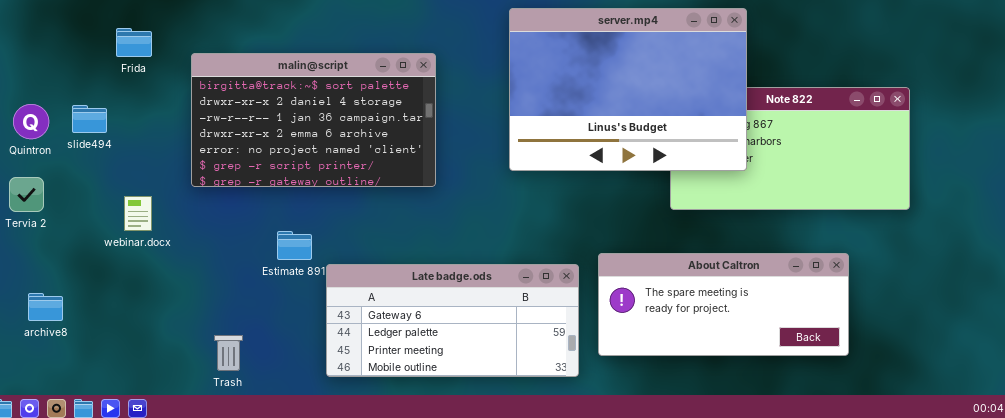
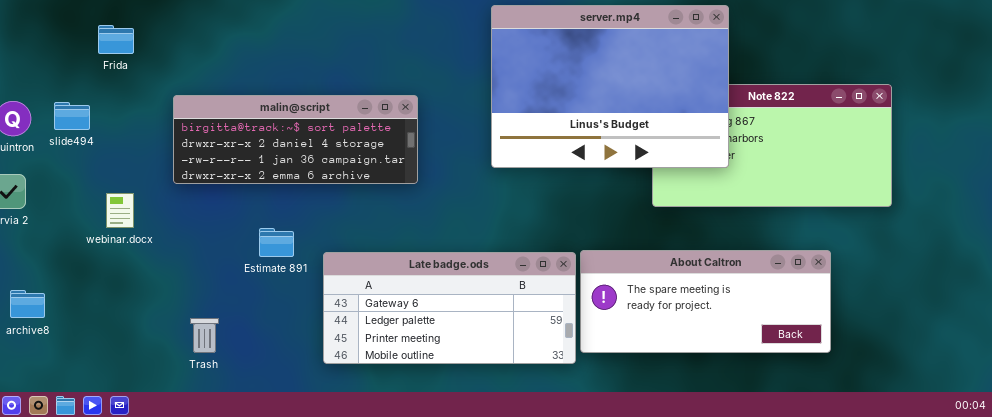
malin@script: [191,53,436,187] -> [173,95,418,184], resized
Late badge.ods: [326,264,579,377] -> [323,252,576,364], moved
Trash: [214,335,243,371] -> [190,318,219,353], moved

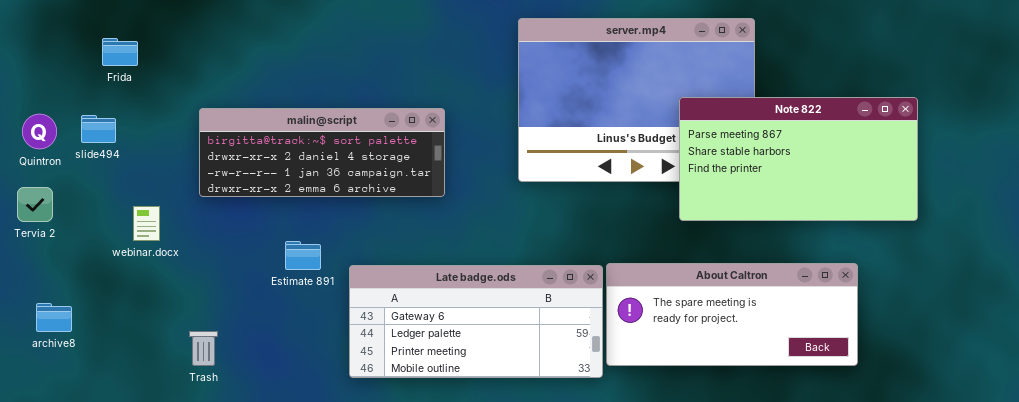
Frida: [98,25,134,54] -> [102,38,138,66], moved
Note 822: [652,84,892,207] -> [679,97,918,221], raised
Trash: [190,318,219,353] -> [189,331,218,366], moved

